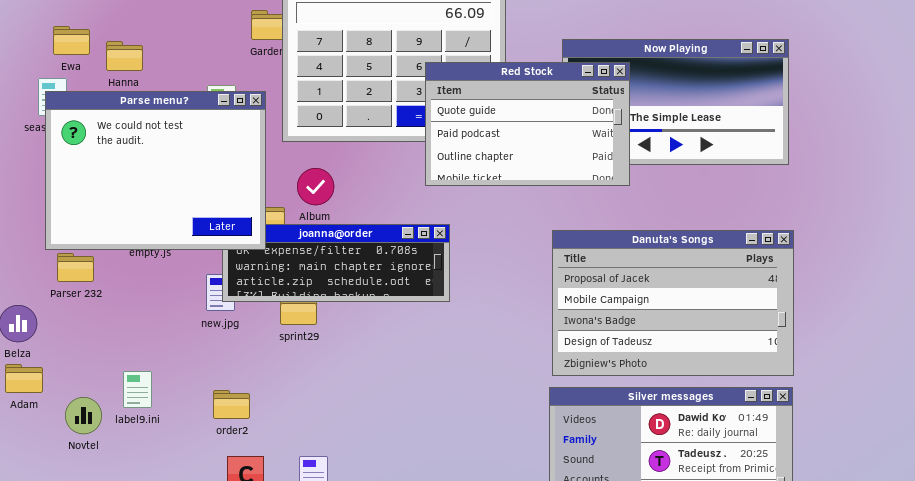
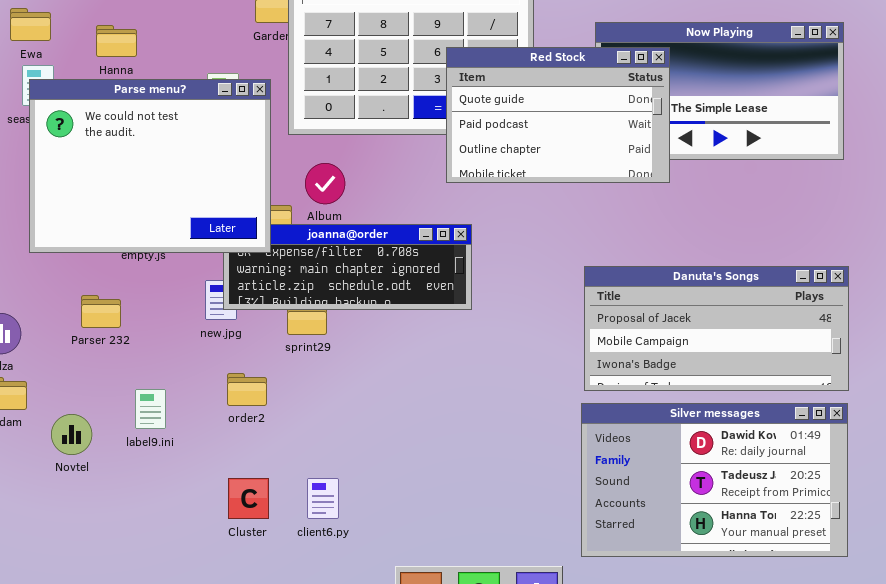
Ewa: [53,26,90,55] -> [10,8,51,41], moved
Danuta's Songs: [552,230,794,376] -> [584,266,849,391], resized
Parser 232: [57,253,94,282] -> [81,295,121,328], moved
label9.ini: [123,371,152,408] -> [135,389,166,429], moved
order2: [213,390,250,419] -> [227,373,267,406], moved

